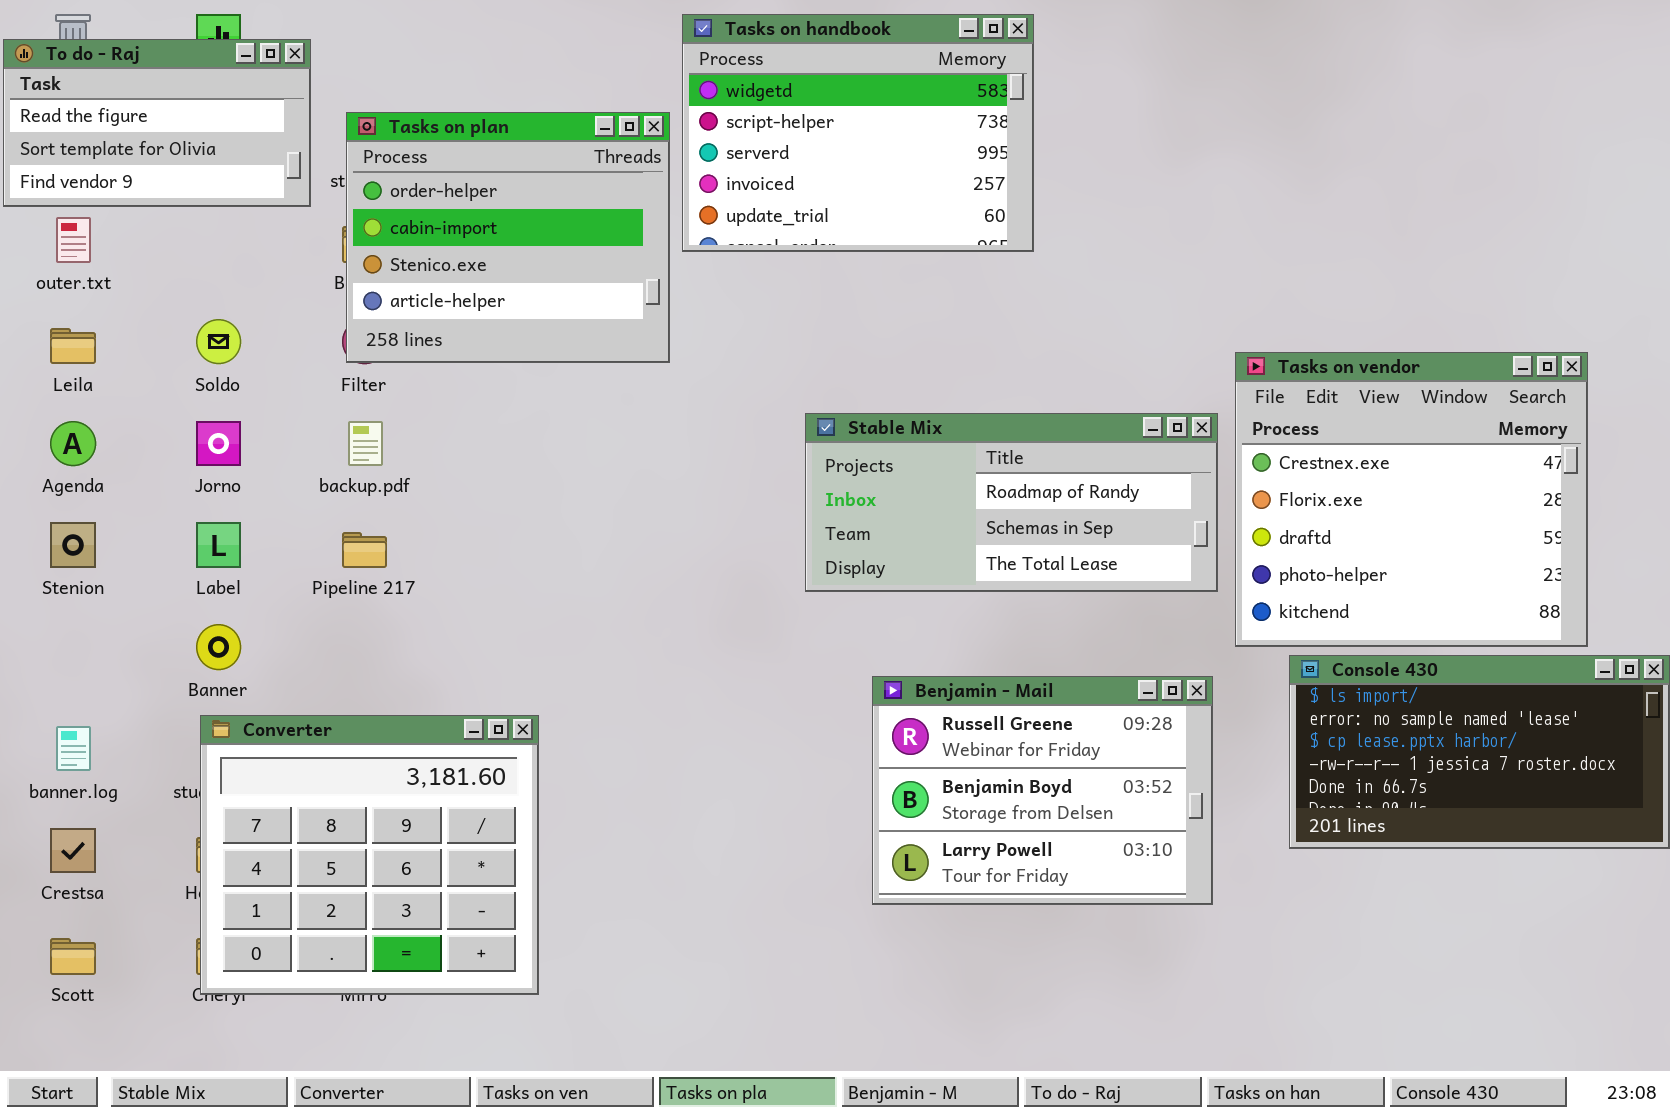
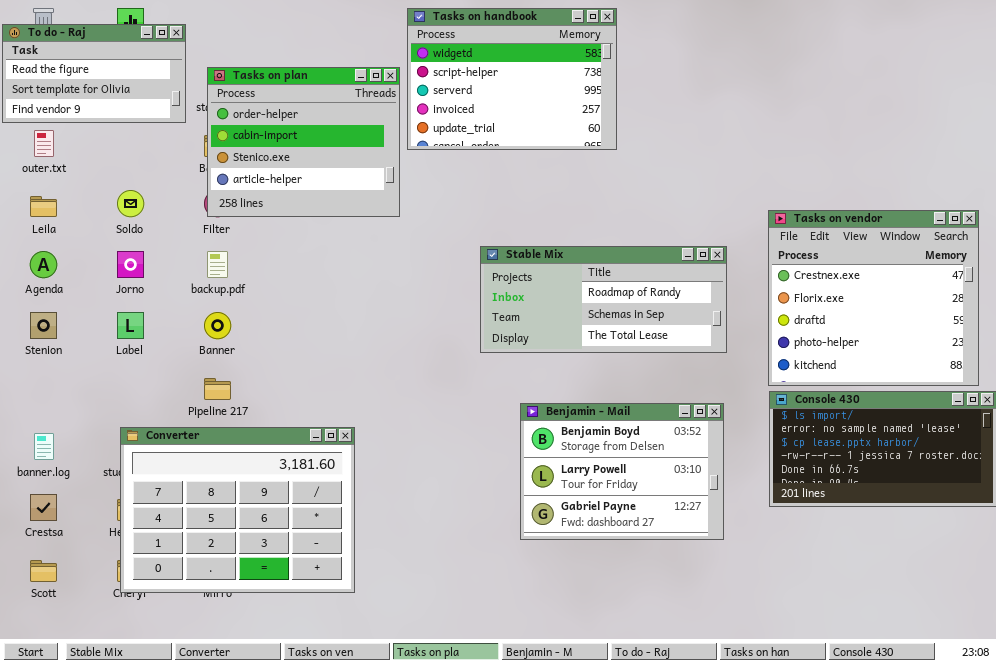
Tasks on vendor: [1235,352,1588,647] -> [768,210,979,386], moved
Pipeline 217: [342,532,387,568] -> [204,378,231,400], moved
Banner: [196,624,241,670] -> [204,312,231,339], moved
Benjamin - Mail: [872,676,1213,905] -> [520,403,724,540], scrolled down 1 row
Converter: [200,715,539,995] -> [120,427,355,593], resized

